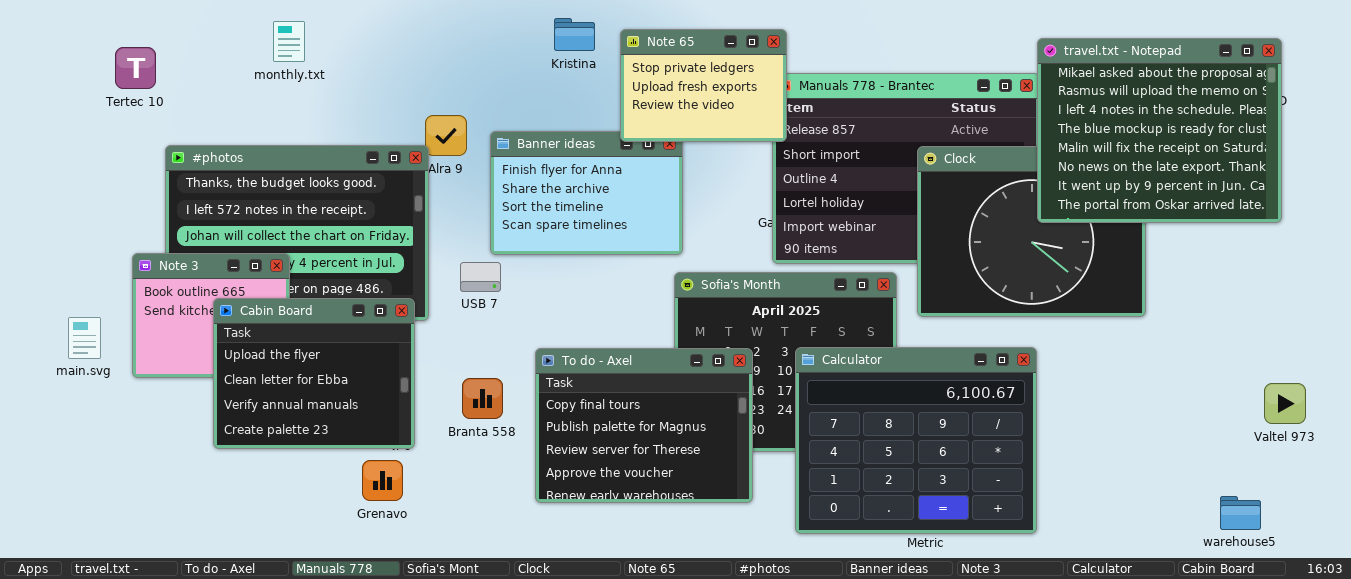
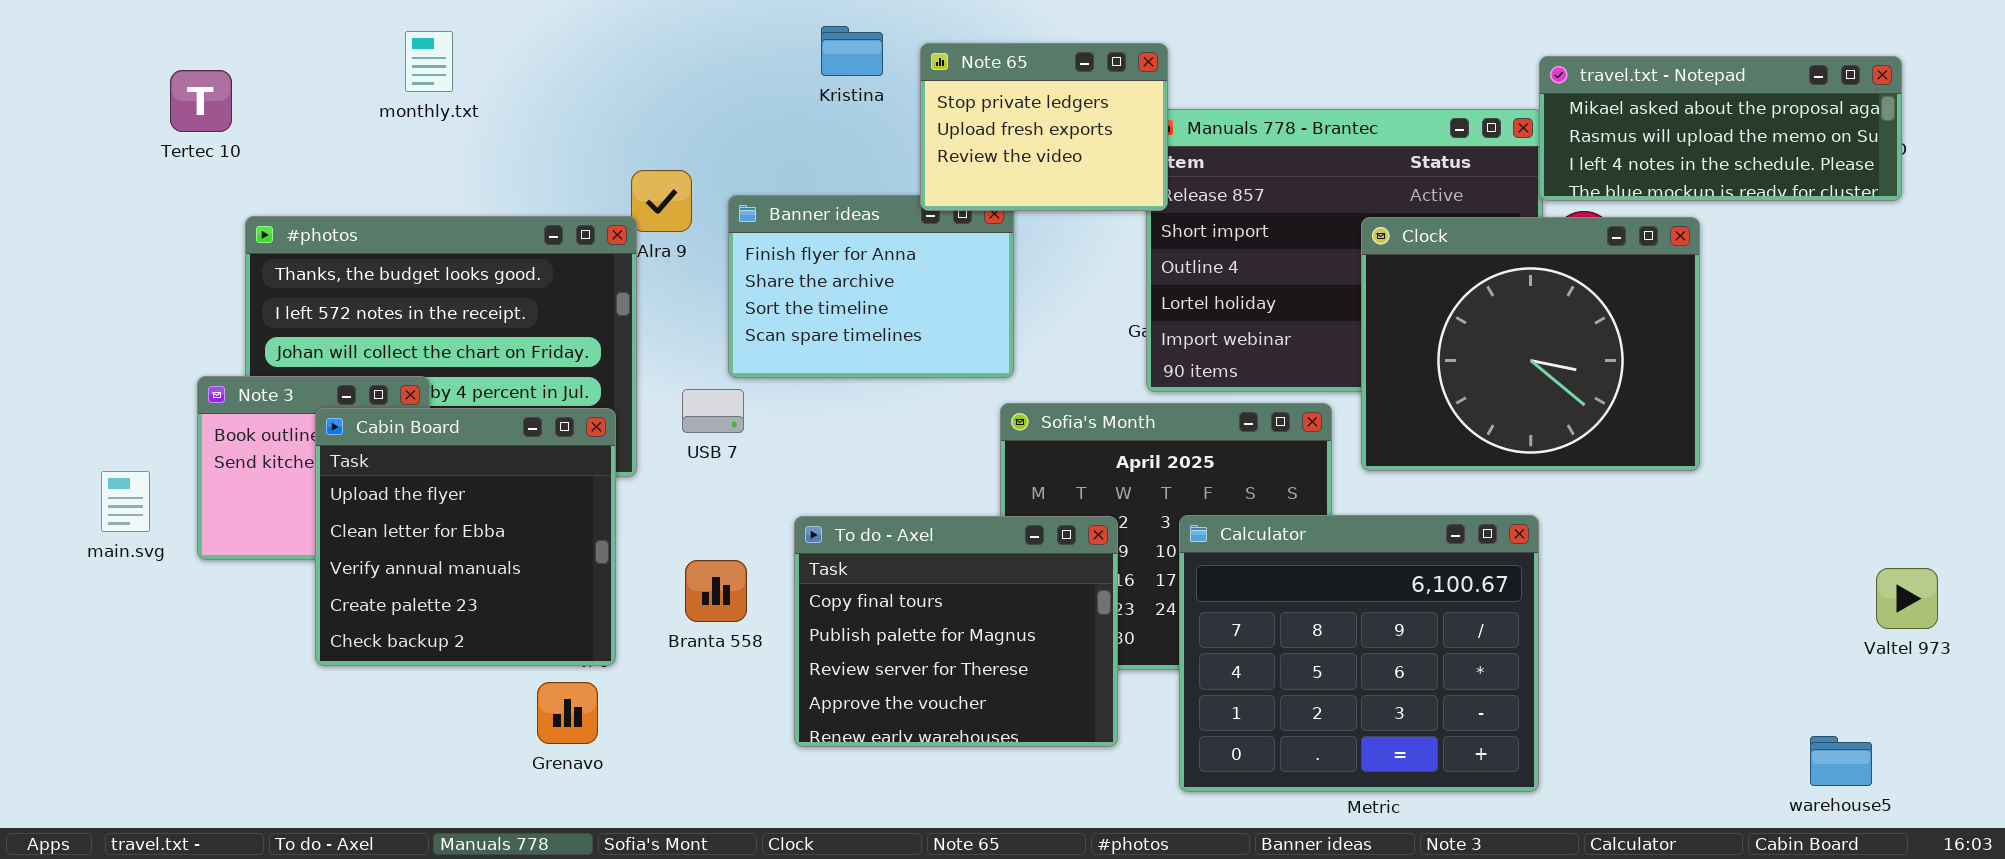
travel.txt - Notepad: [1037,38,1282,223] -> [1539,56,1902,201], resized
Cabin Board: [213,298,415,449] -> [315,408,616,666], resized

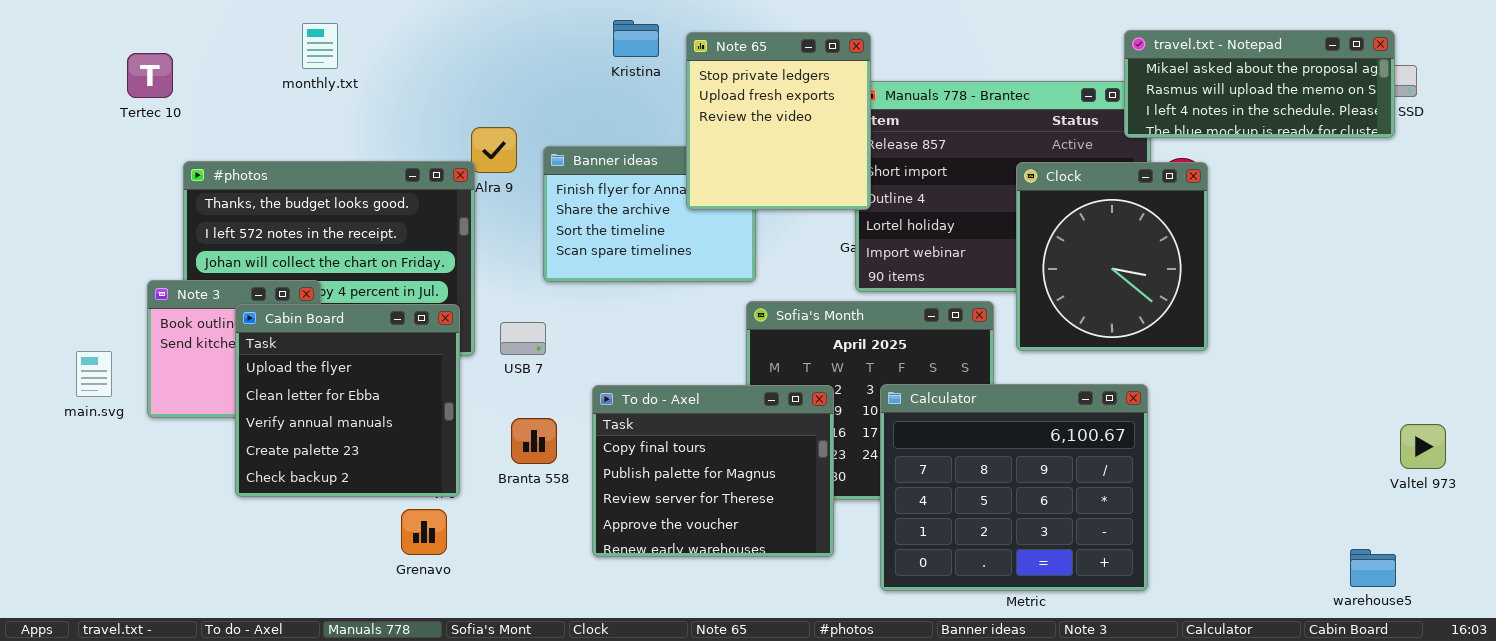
Note 65: [920,43,1168,211] -> [686,32,871,210], resized
travel.txt - Notepad: [1539,56,1902,201] -> [1124,30,1395,138], moved
Clock: [1361,217,1700,471] -> [1016,162,1208,351], resized
USB 7: [682,389,744,433] -> [500,322,546,355], moved

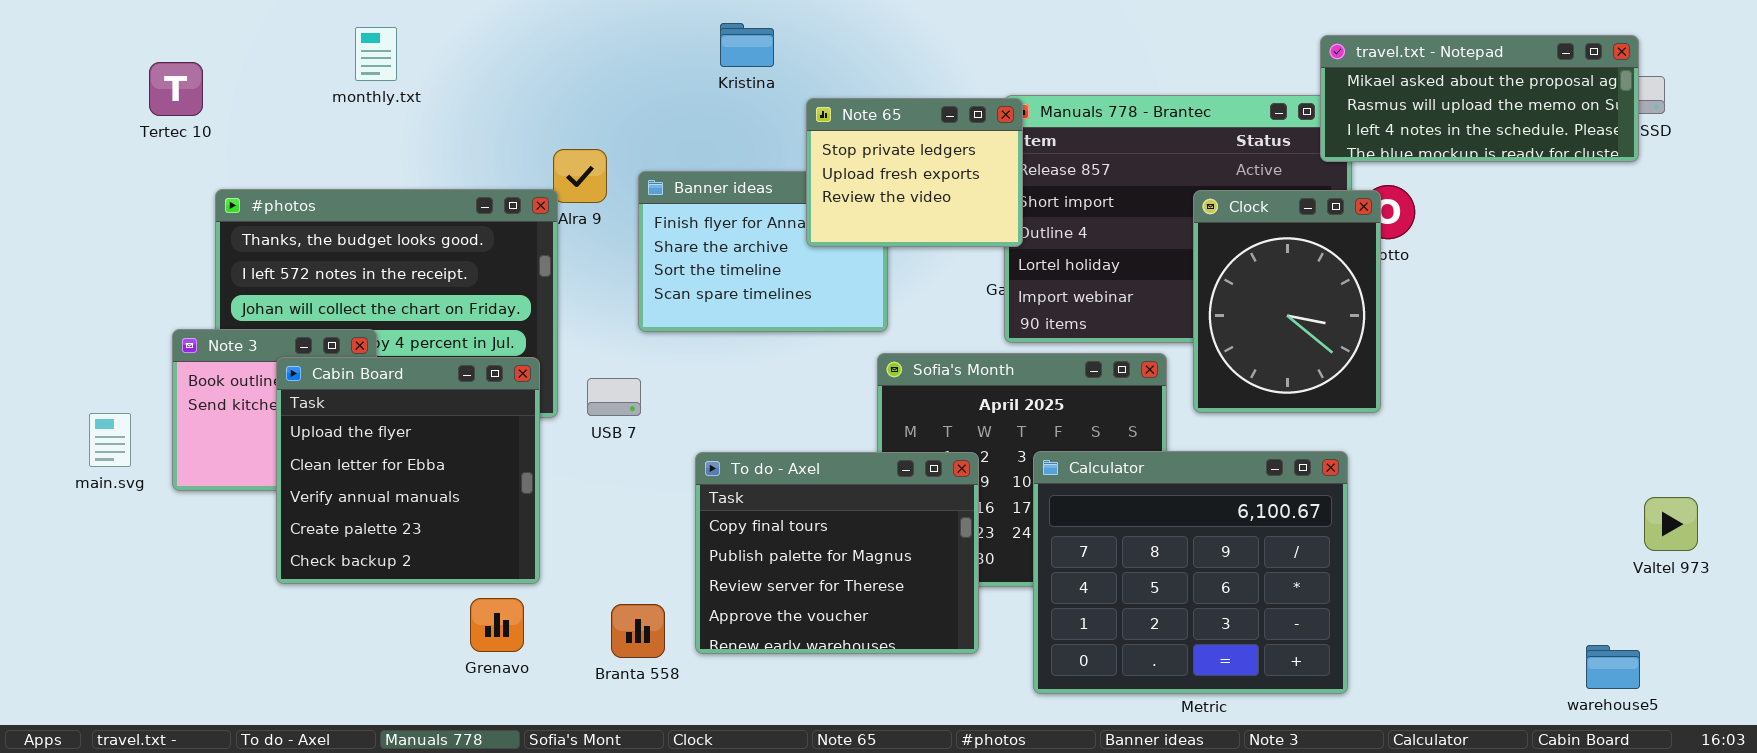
Note 65: [686,32,871,210] -> [806,98,1023,247], resized
Clock: [1016,162,1208,351] -> [1193,190,1381,413], resized
Branta 558: [511,418,557,464] -> [611,604,665,658], moved

